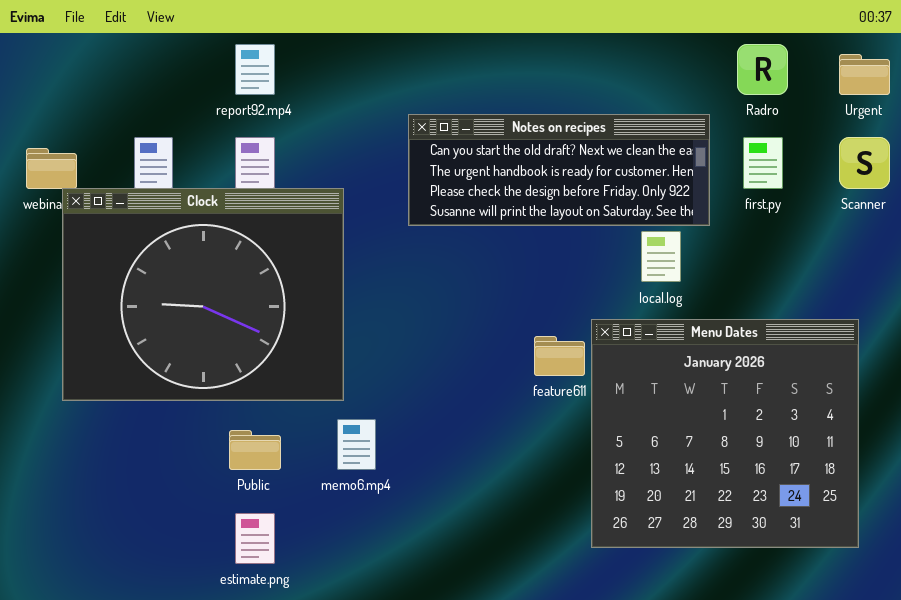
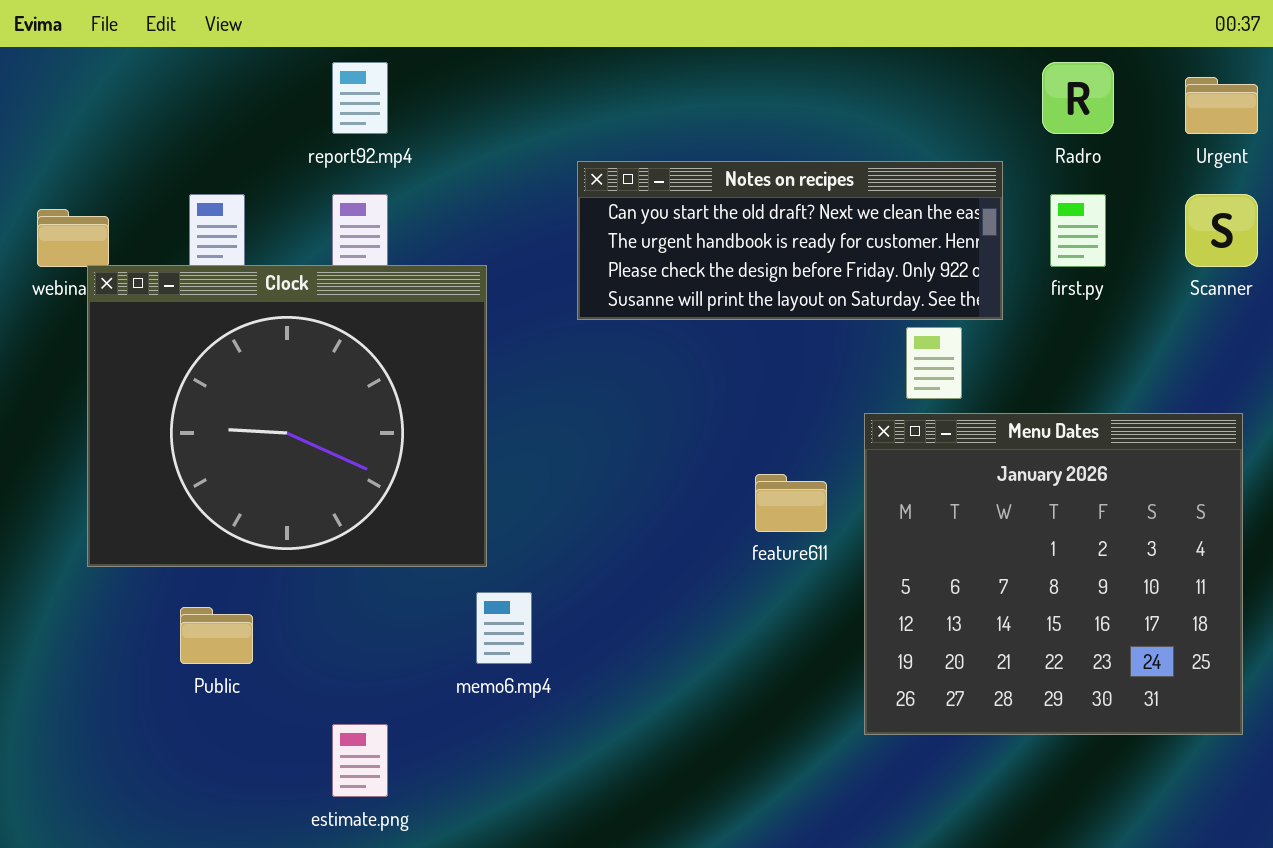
Menu Dates: [591,319,859,548] -> [864,413,1243,735], moved
Public: [229,430,281,470] -> [180,607,253,664], moved

